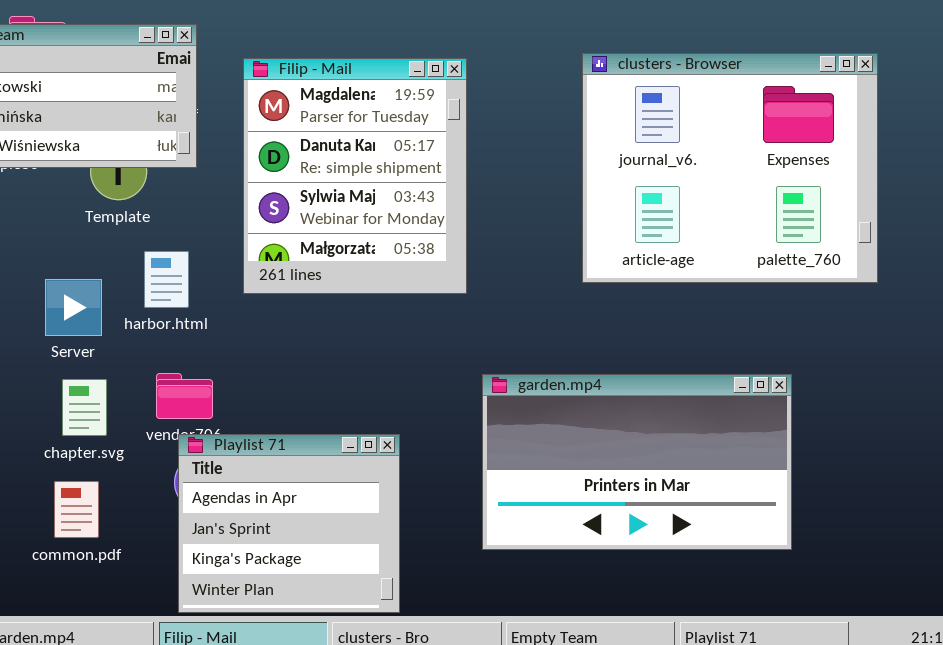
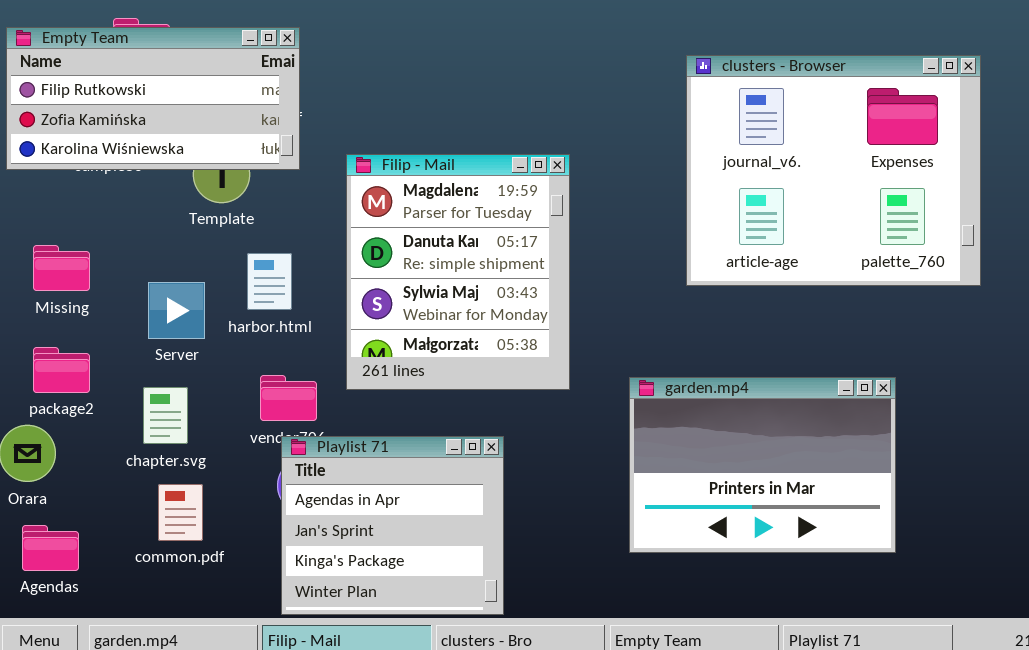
Filip - Mail: [243,58,467,294] -> [346,154,570,390], moved
garden.mp4: [482,374,792,550] -> [629,377,896,553], resized
chapter.svg: [62,379,107,436] -> [143,387,188,444], moved

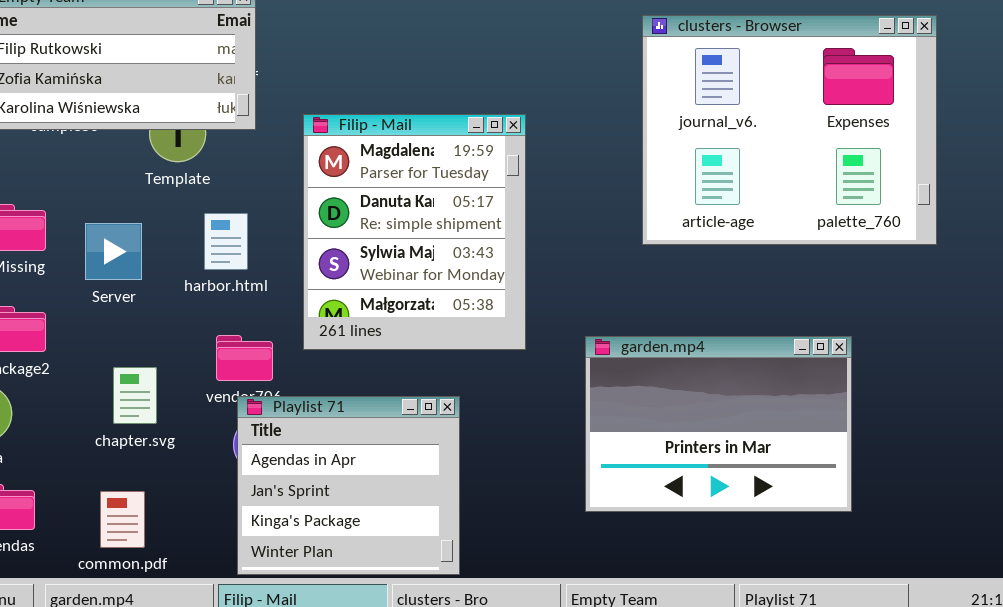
Server: [148,282,205,339] -> [85,223,142,280], moved
chapter.svg: [143,387,188,444] -> [113,367,157,424], moved
common.pdf: [158,484,203,541] -> [100,491,145,548], moved

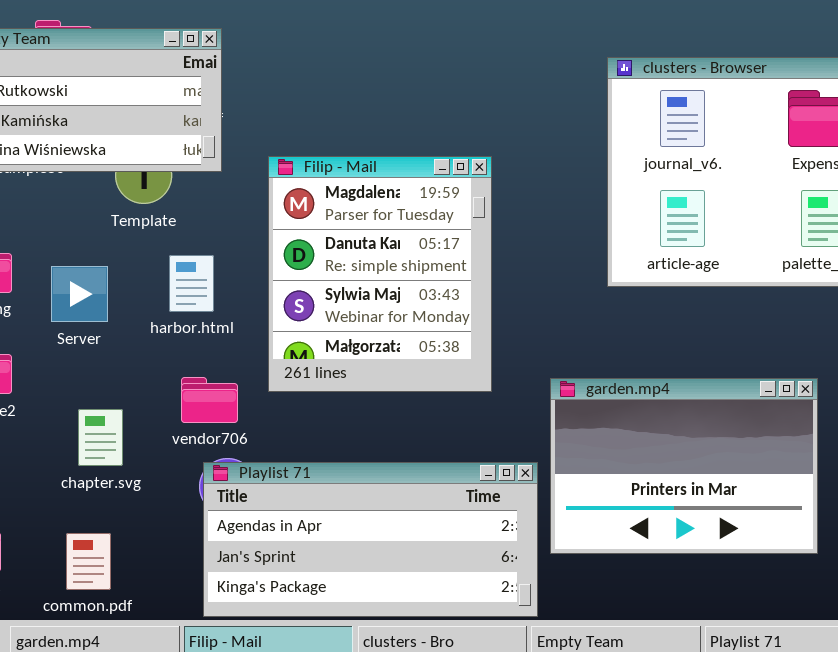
Playlist 71: [237,396,460,575] -> [203,462,538,617], resized

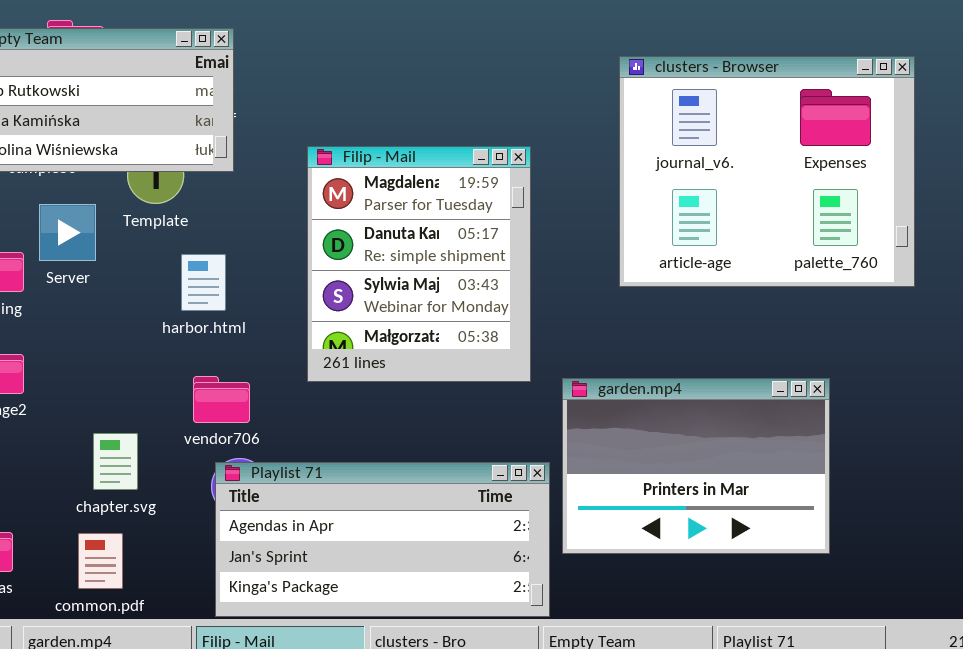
Filip - Mail: [268,156,492,392] -> [307,146,531,382], moved
Server: [51,266,108,322] -> [39,204,96,261], moved
chapter.svg: [78,409,123,466] -> [93,433,138,490], moved

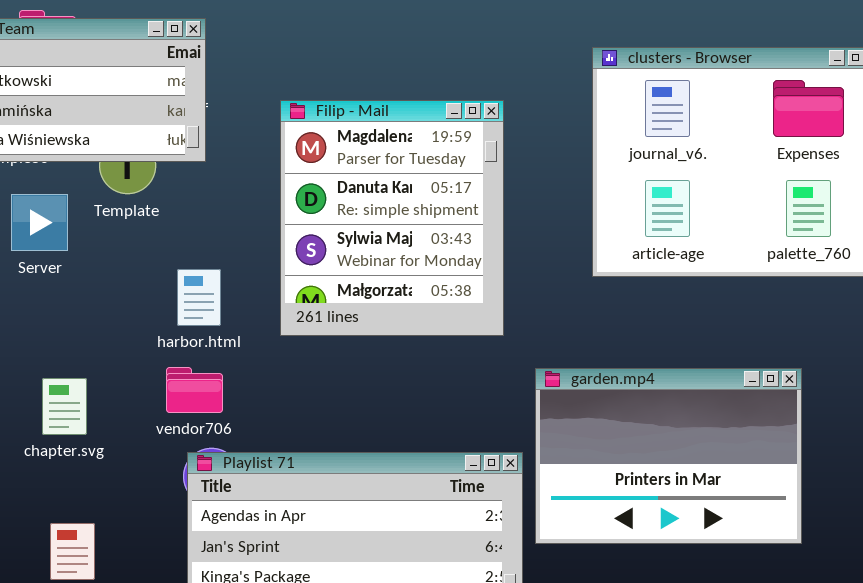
Filip - Mail: [307,146,531,382] -> [280,100,504,336], moved
harbor.html: [181,254,226,311] -> [177,269,221,326], moved
chapter.svg: [93,433,138,490] -> [42,378,87,435], moved

